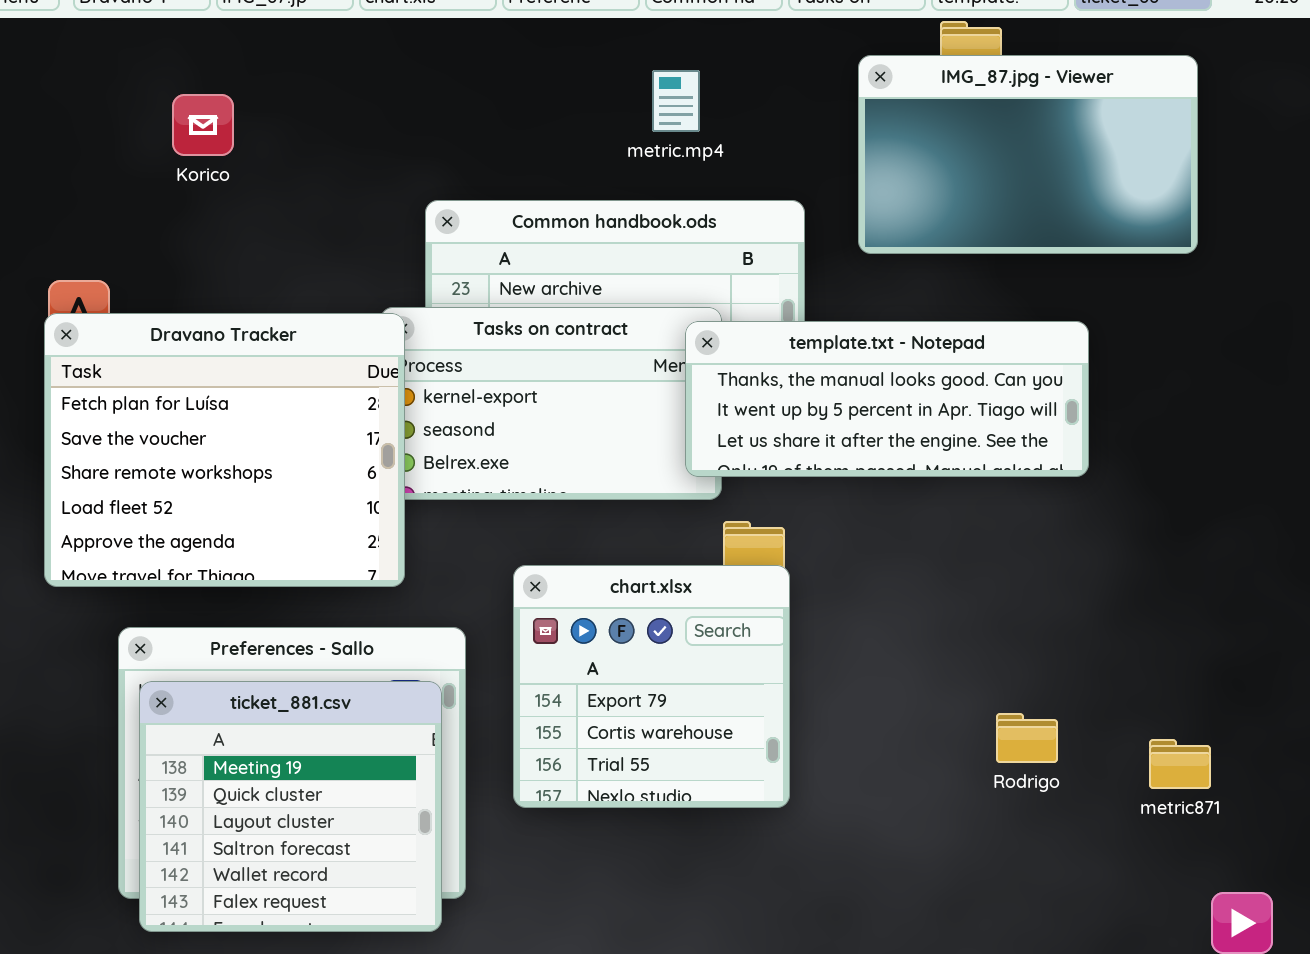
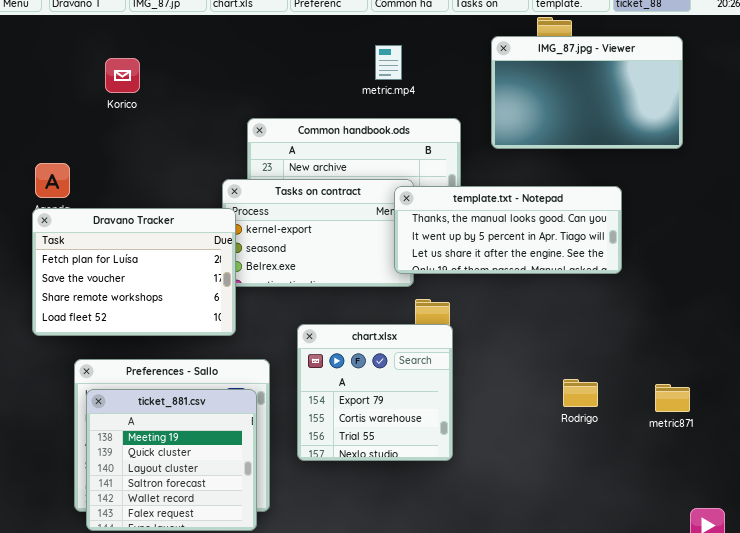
Dravano Tracker: [44,313,405,587] -> [32,208,236,336], resized
Rodrigo: [996,713,1058,763] -> [563,379,598,407], moved
metric871: [1149,739,1211,789] -> [655,384,690,412], moved

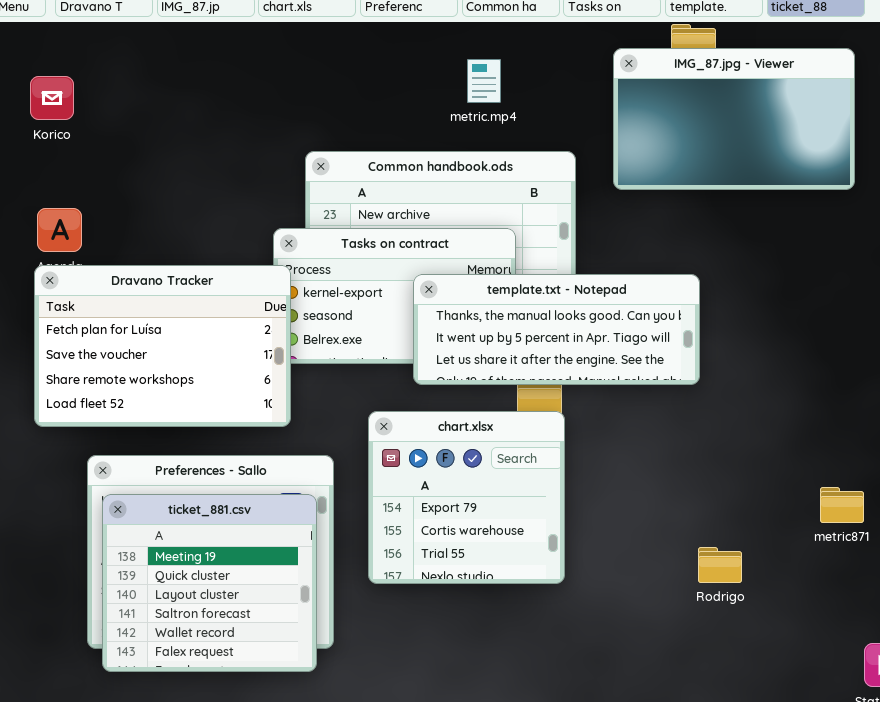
Korico: [105,58,140,93] -> [30,76,74,120], moved
template.txt - Notepad: [394,186,622,274] -> [413,274,700,385], moved
Rodrigo: [563,379,598,407] -> [698,547,742,583], moved

